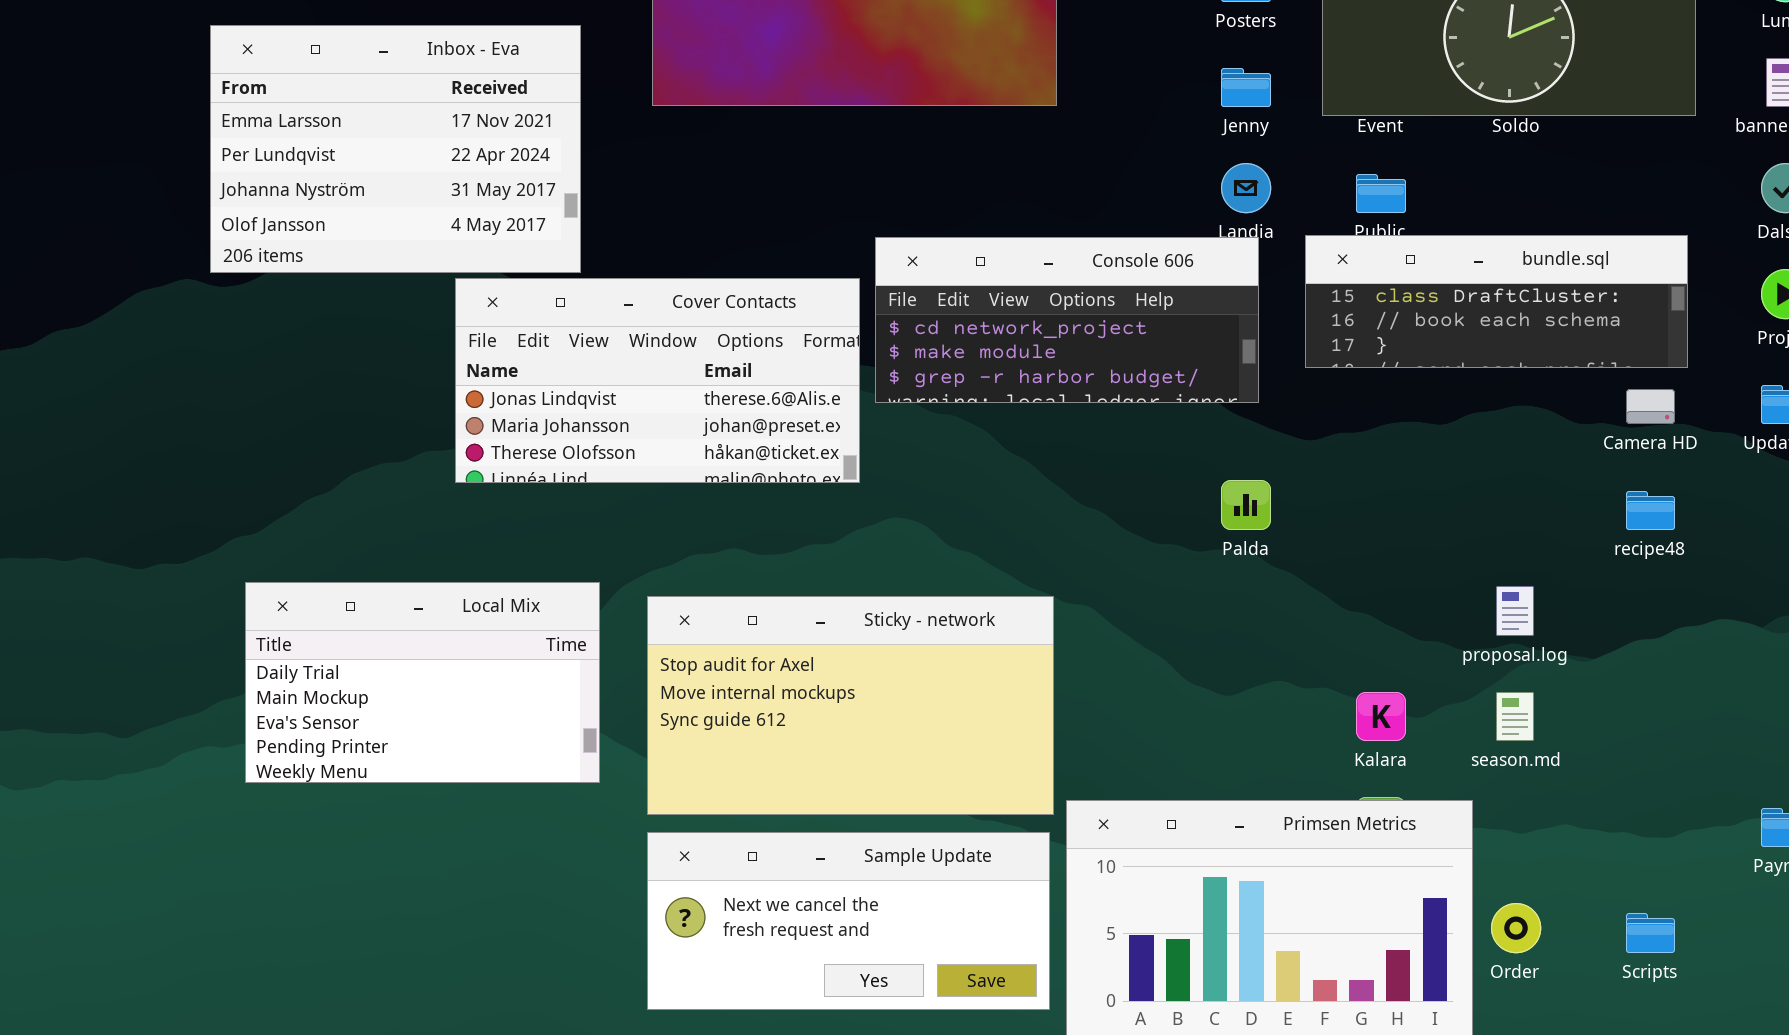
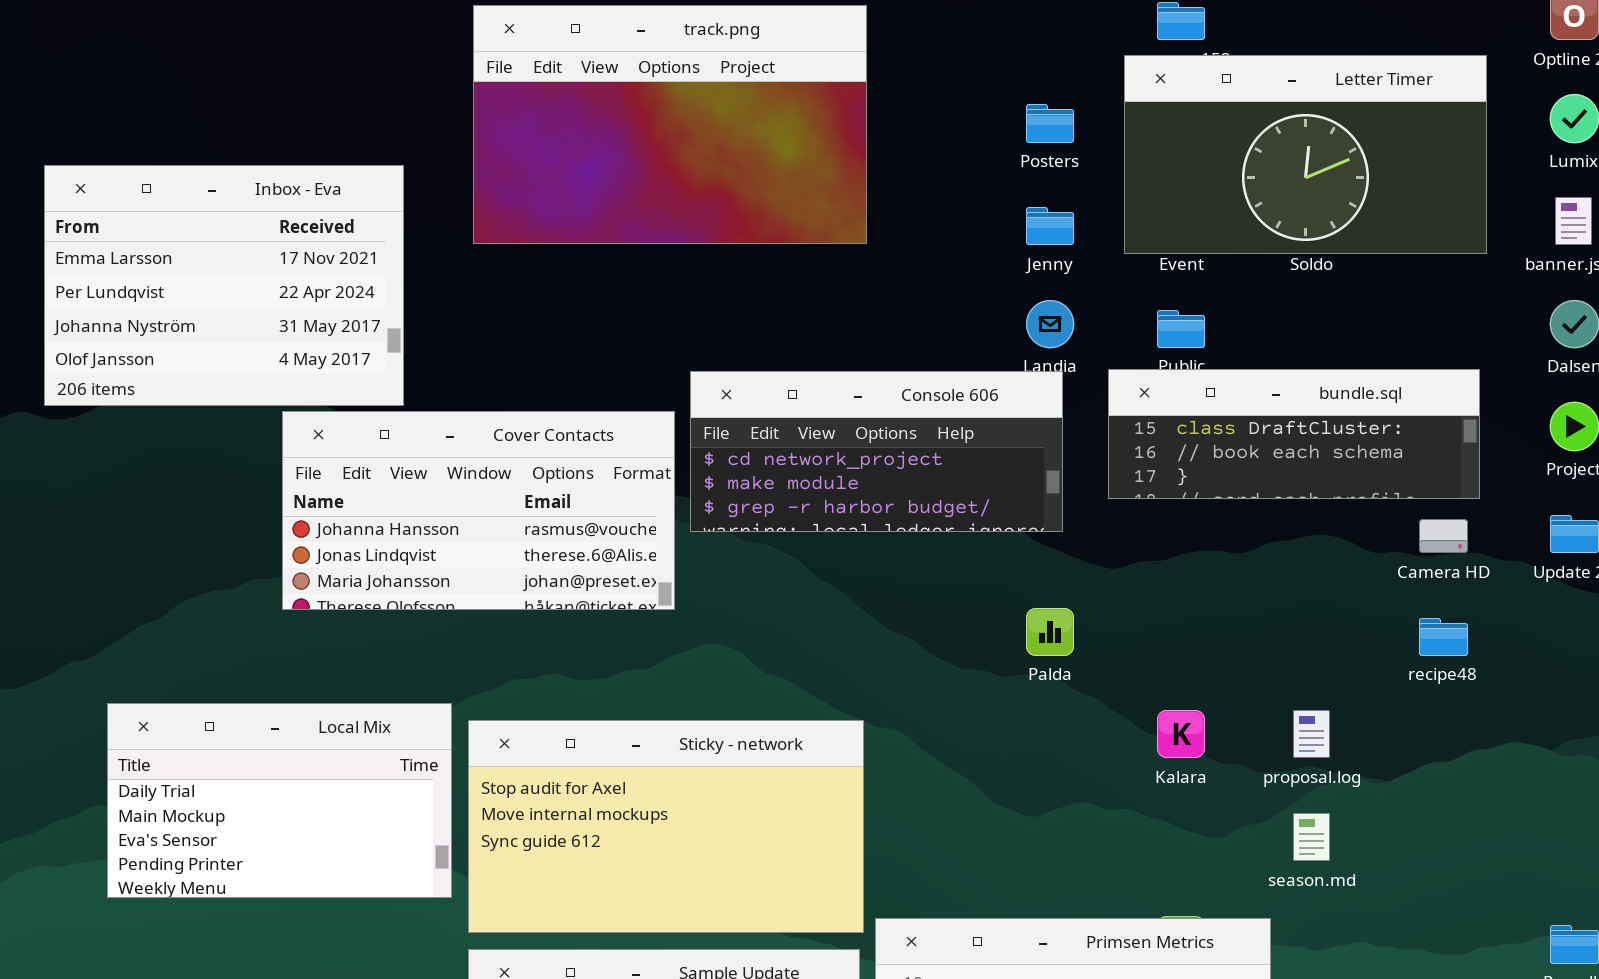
Cover Contacts: [455,278,860,483] -> [282,411,675,610], scrolled up 1 row
Local Mix: [245,582,600,783] -> [107,703,452,898], moved
Kalara: [1356,692,1406,741] -> [1157,710,1205,758], moved

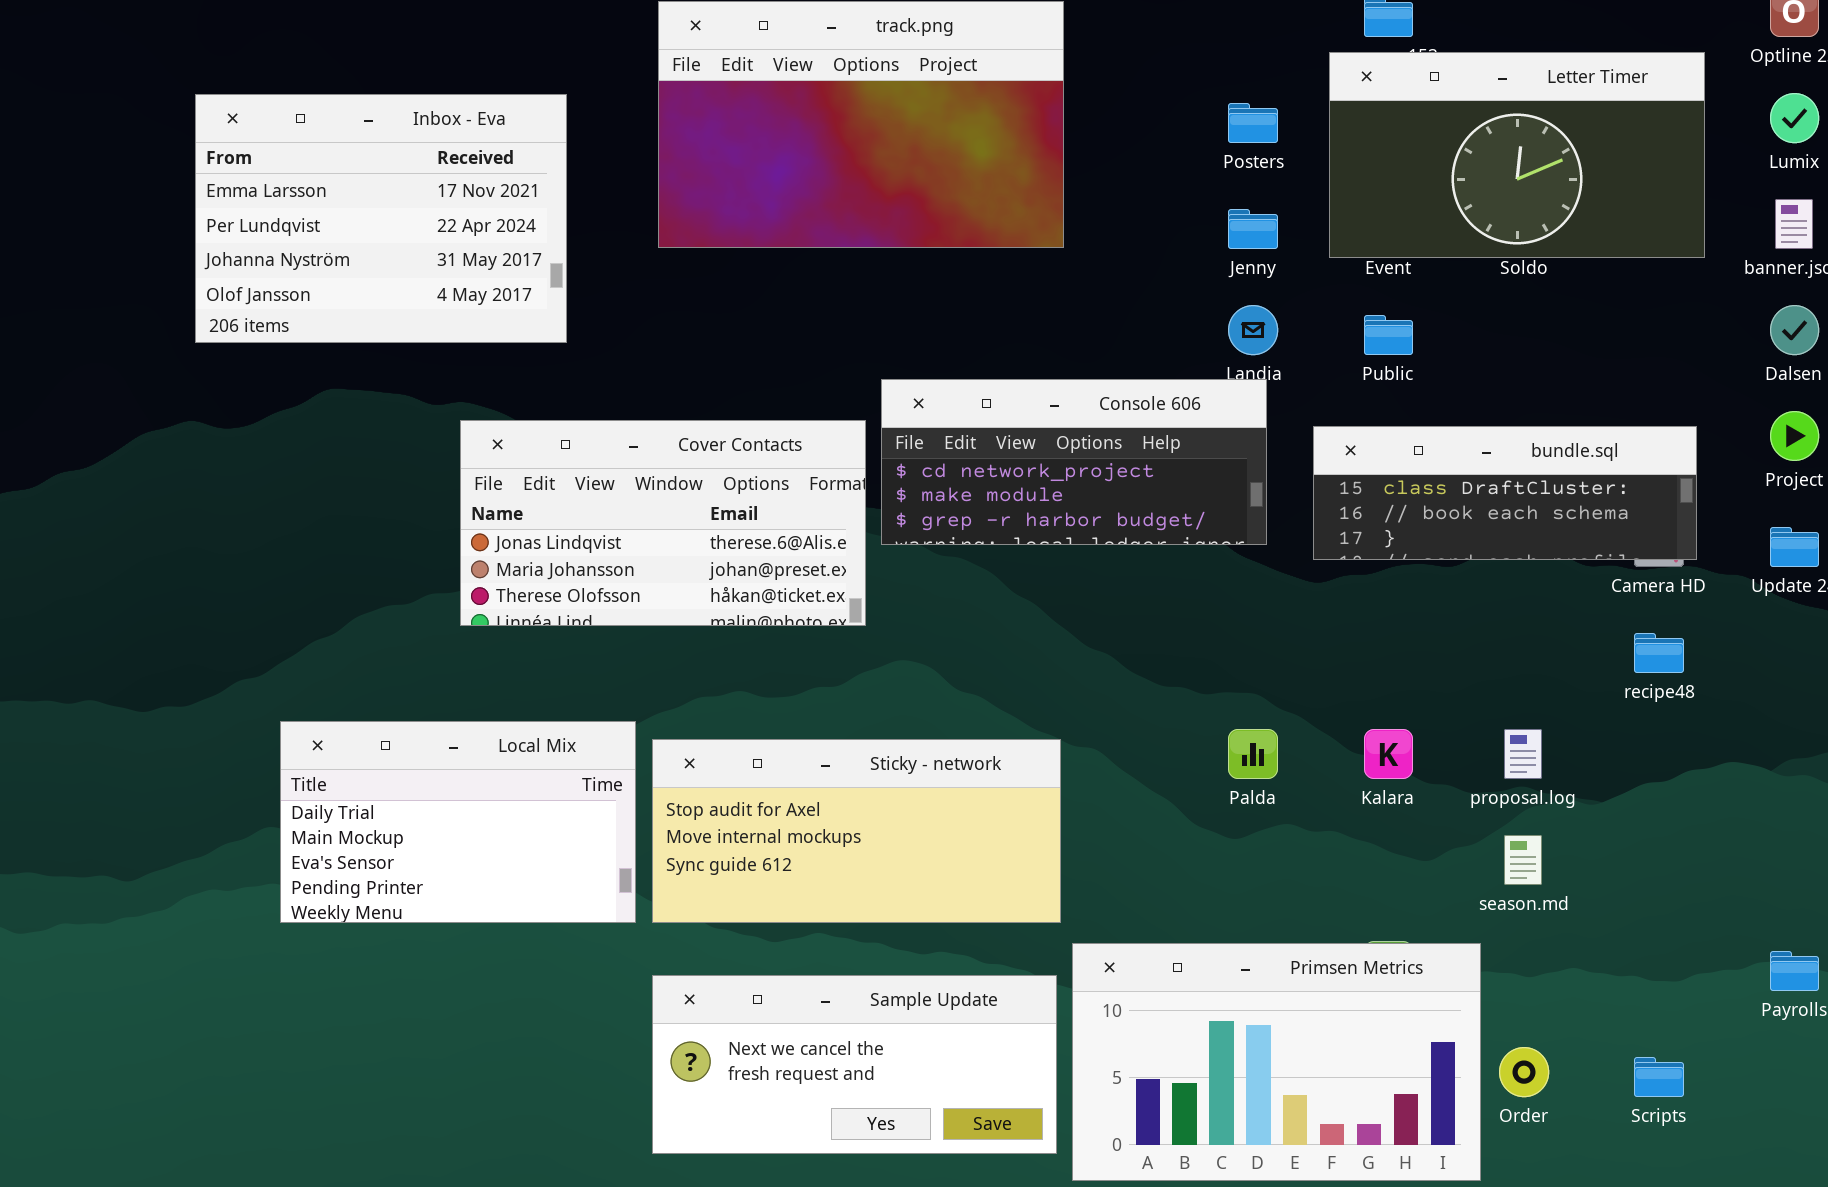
Inbox - Eva: [44,165,404,406] -> [195,94,567,343], moved
bundle.sql: [1108,369,1480,499] -> [1313,426,1697,560], moved
Cover Contacts: [282,411,675,610] -> [460,420,866,626], scrolled down 1 row
Palda: [1026,608,1074,656] -> [1228,729,1278,779], moved
Sticky - network: [468,720,864,933] -> [652,739,1061,923], resized

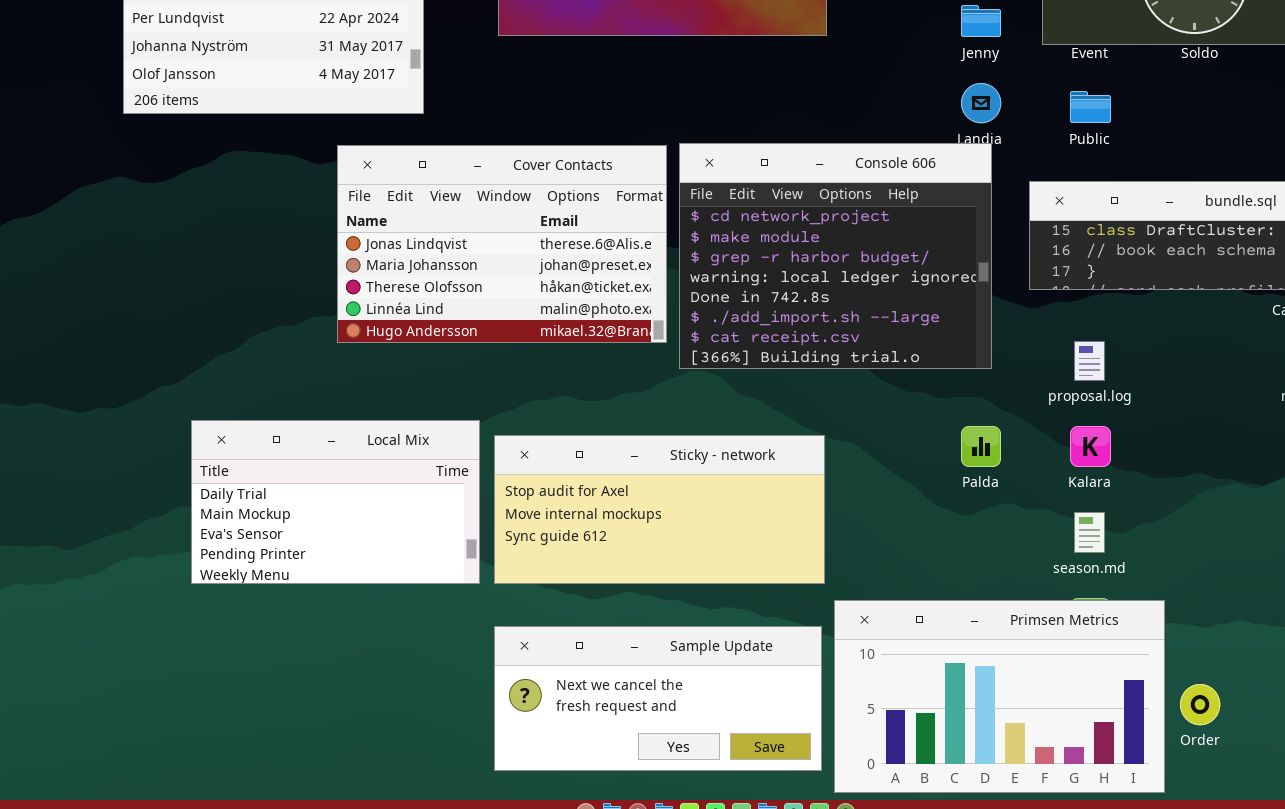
Console 606: [881,379,1267,545] -> [679,143,992,369], resized
Cover Contacts: [460,420,866,626] -> [337,145,667,343], resized
proposal.log: [1504,729,1542,779] -> [1074,341,1105,381], moved
season.md: [1504,835,1542,885] -> [1074,512,1105,553], moved

